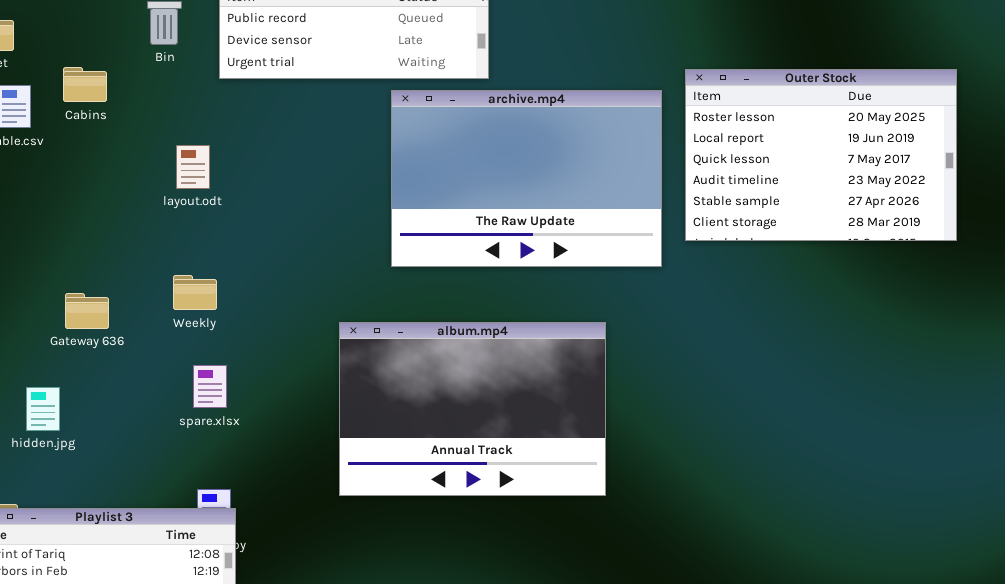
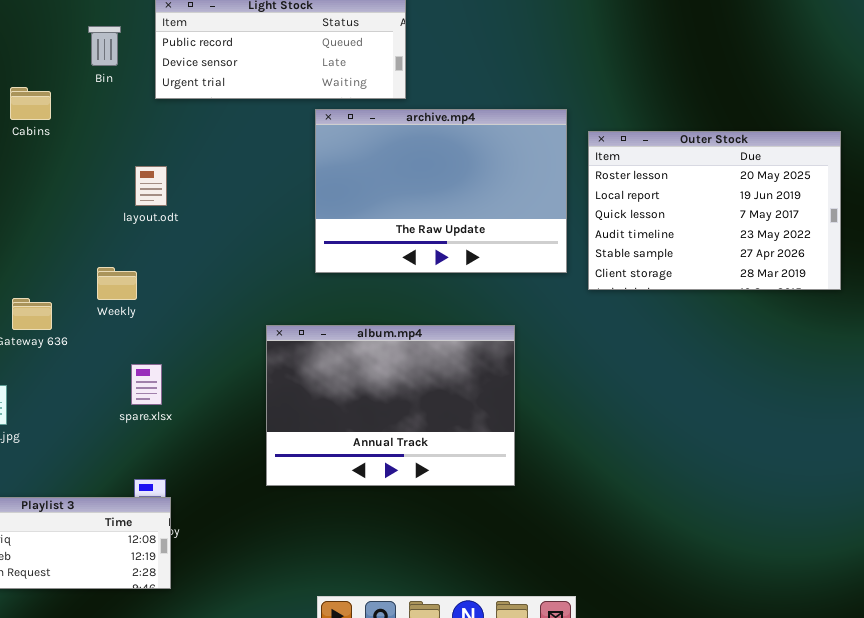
Outer Stock: [685,69,957,241] -> [588,131,841,290], moved
layout.odt: [176,145,210,189] -> [135,166,167,206], moved
Weekly: [173,275,217,310] -> [97,267,137,300], moved

